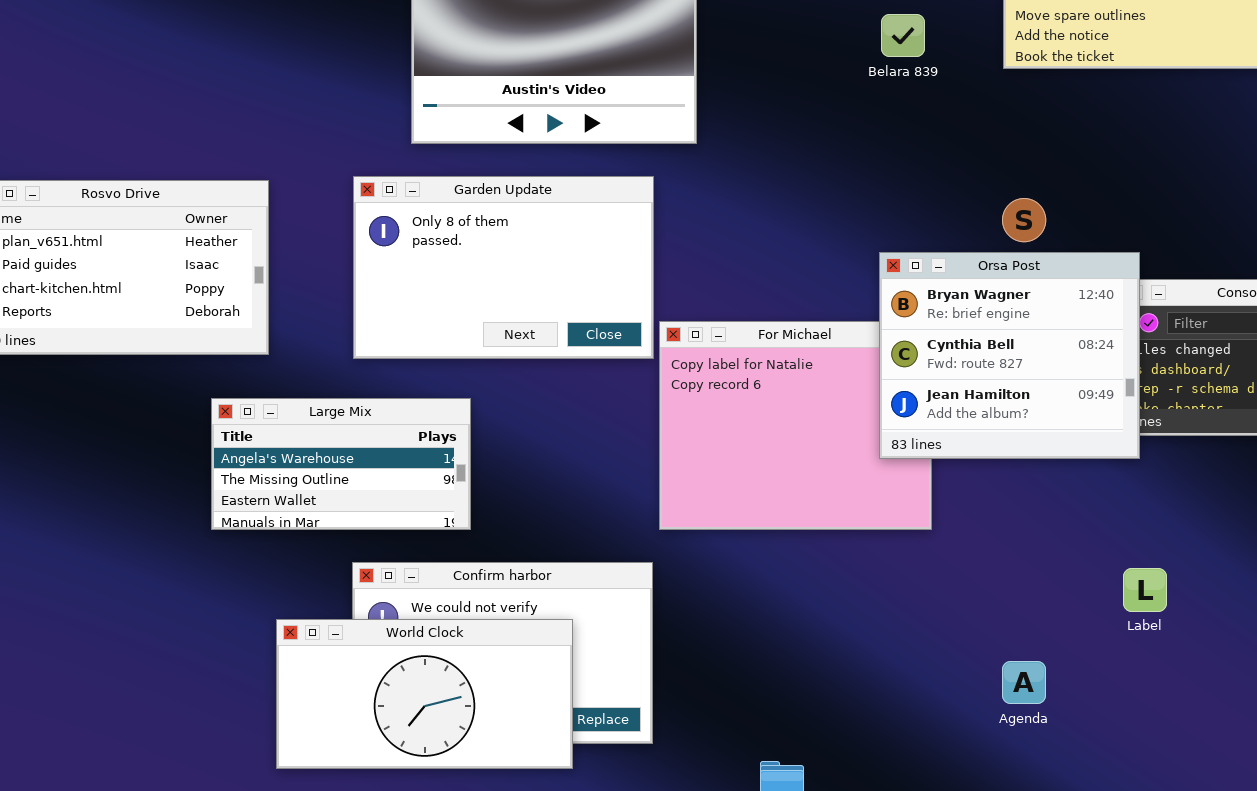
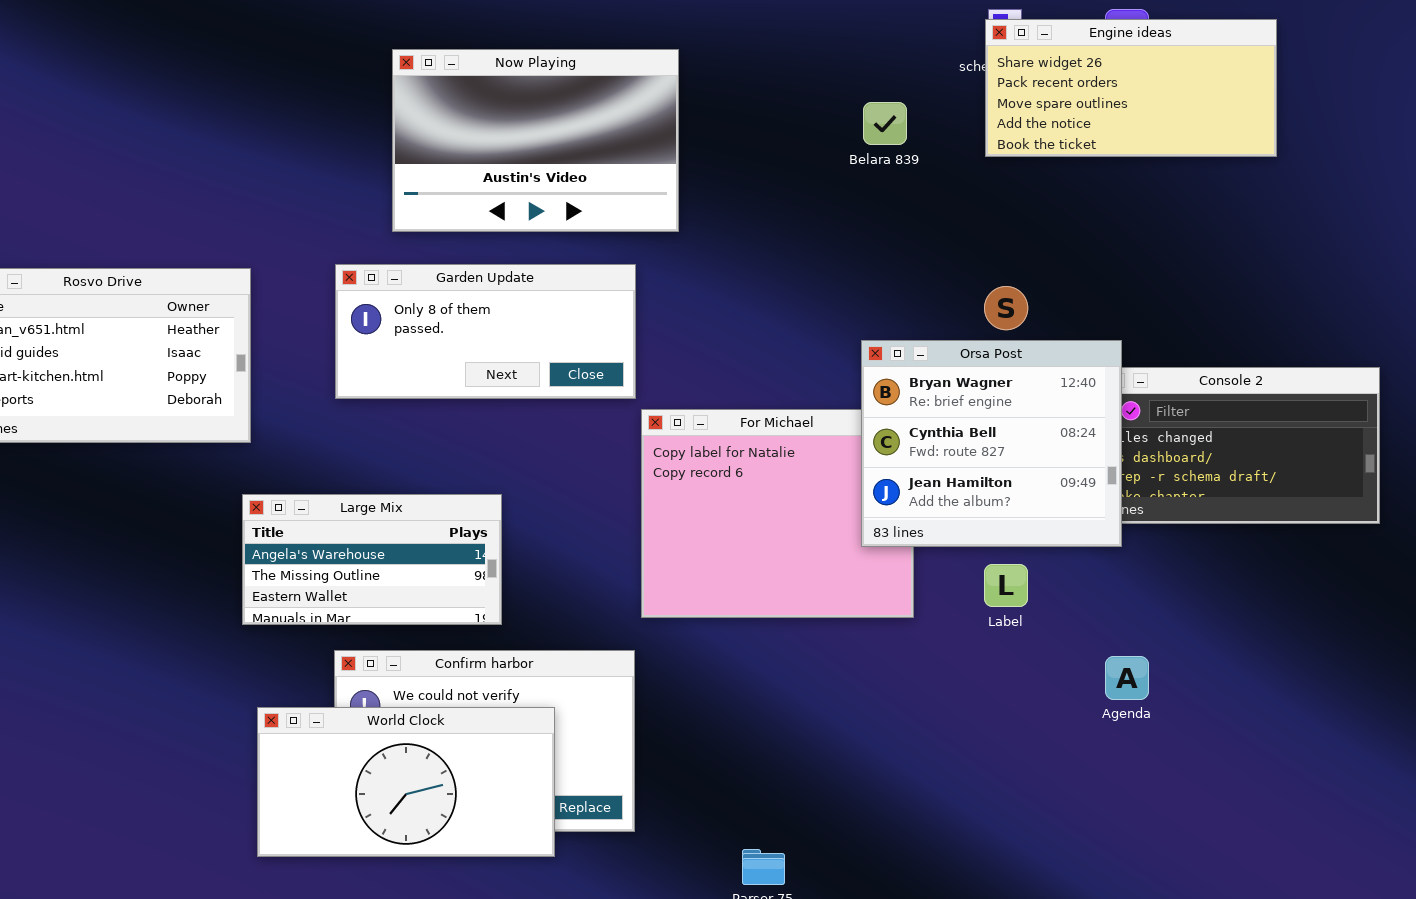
Garden Update: [353,176,654,359] -> [335,264,636,399], resized
Large Mix: [211,398,471,530] -> [242,494,502,625], moved
Label: [1123,568,1167,612] -> [984,564,1028,607], moved
Agenda: [1002,661,1046,704] -> [1105,656,1149,700], moved

